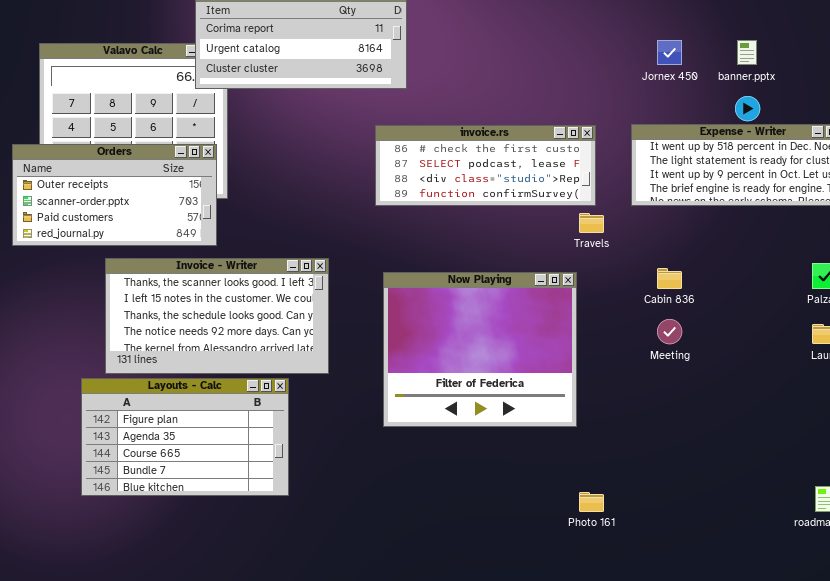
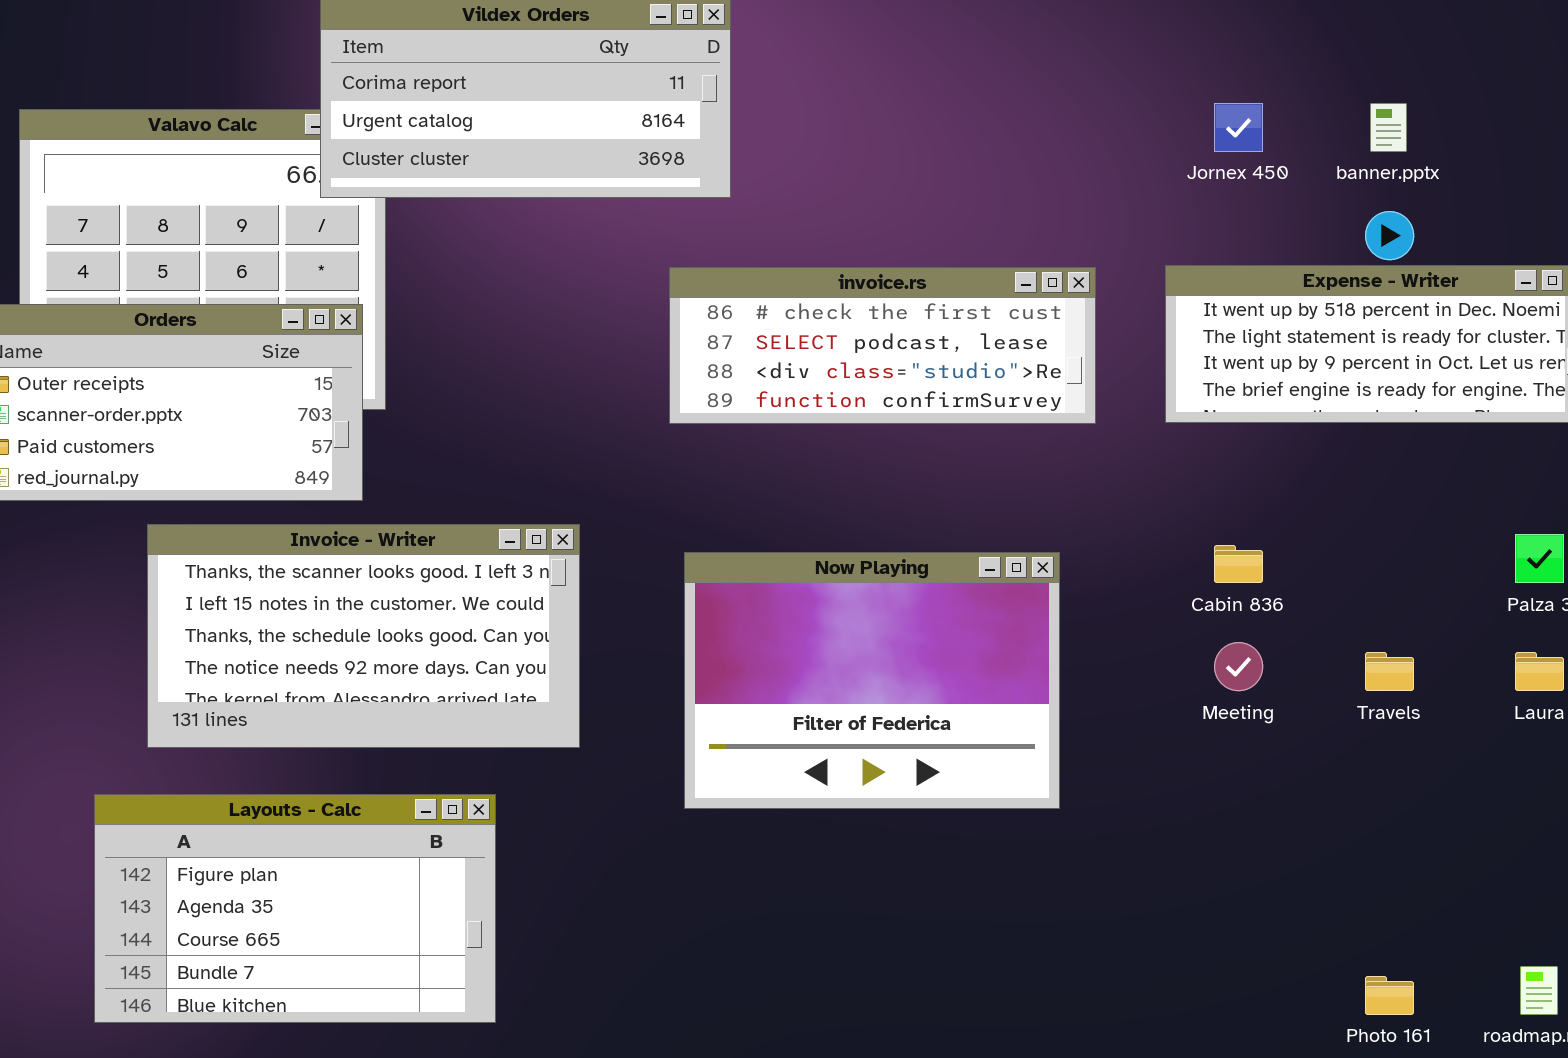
Travels: [579,213,604,233] -> [1365,652,1414,691], moved
Now Playing: [383,272,577,427] -> [684,552,1060,809], resized
Layouts - Calc: [81,378,289,496] -> [94,794,496,1023], moved
Photo 161: [579,492,604,512] -> [1365,976,1414,1015], moved

